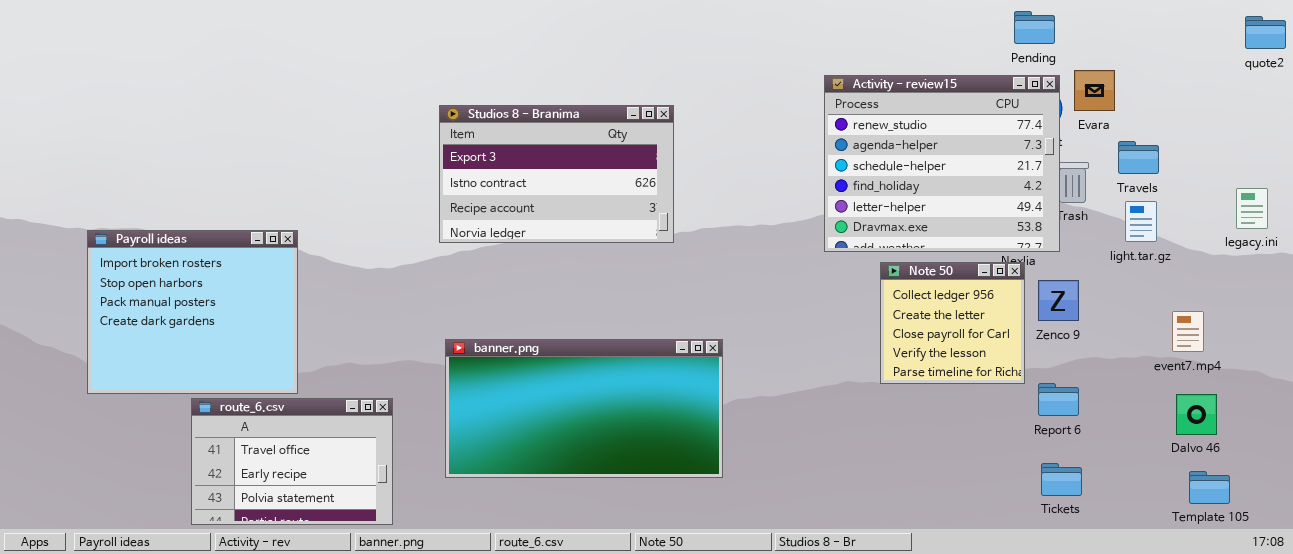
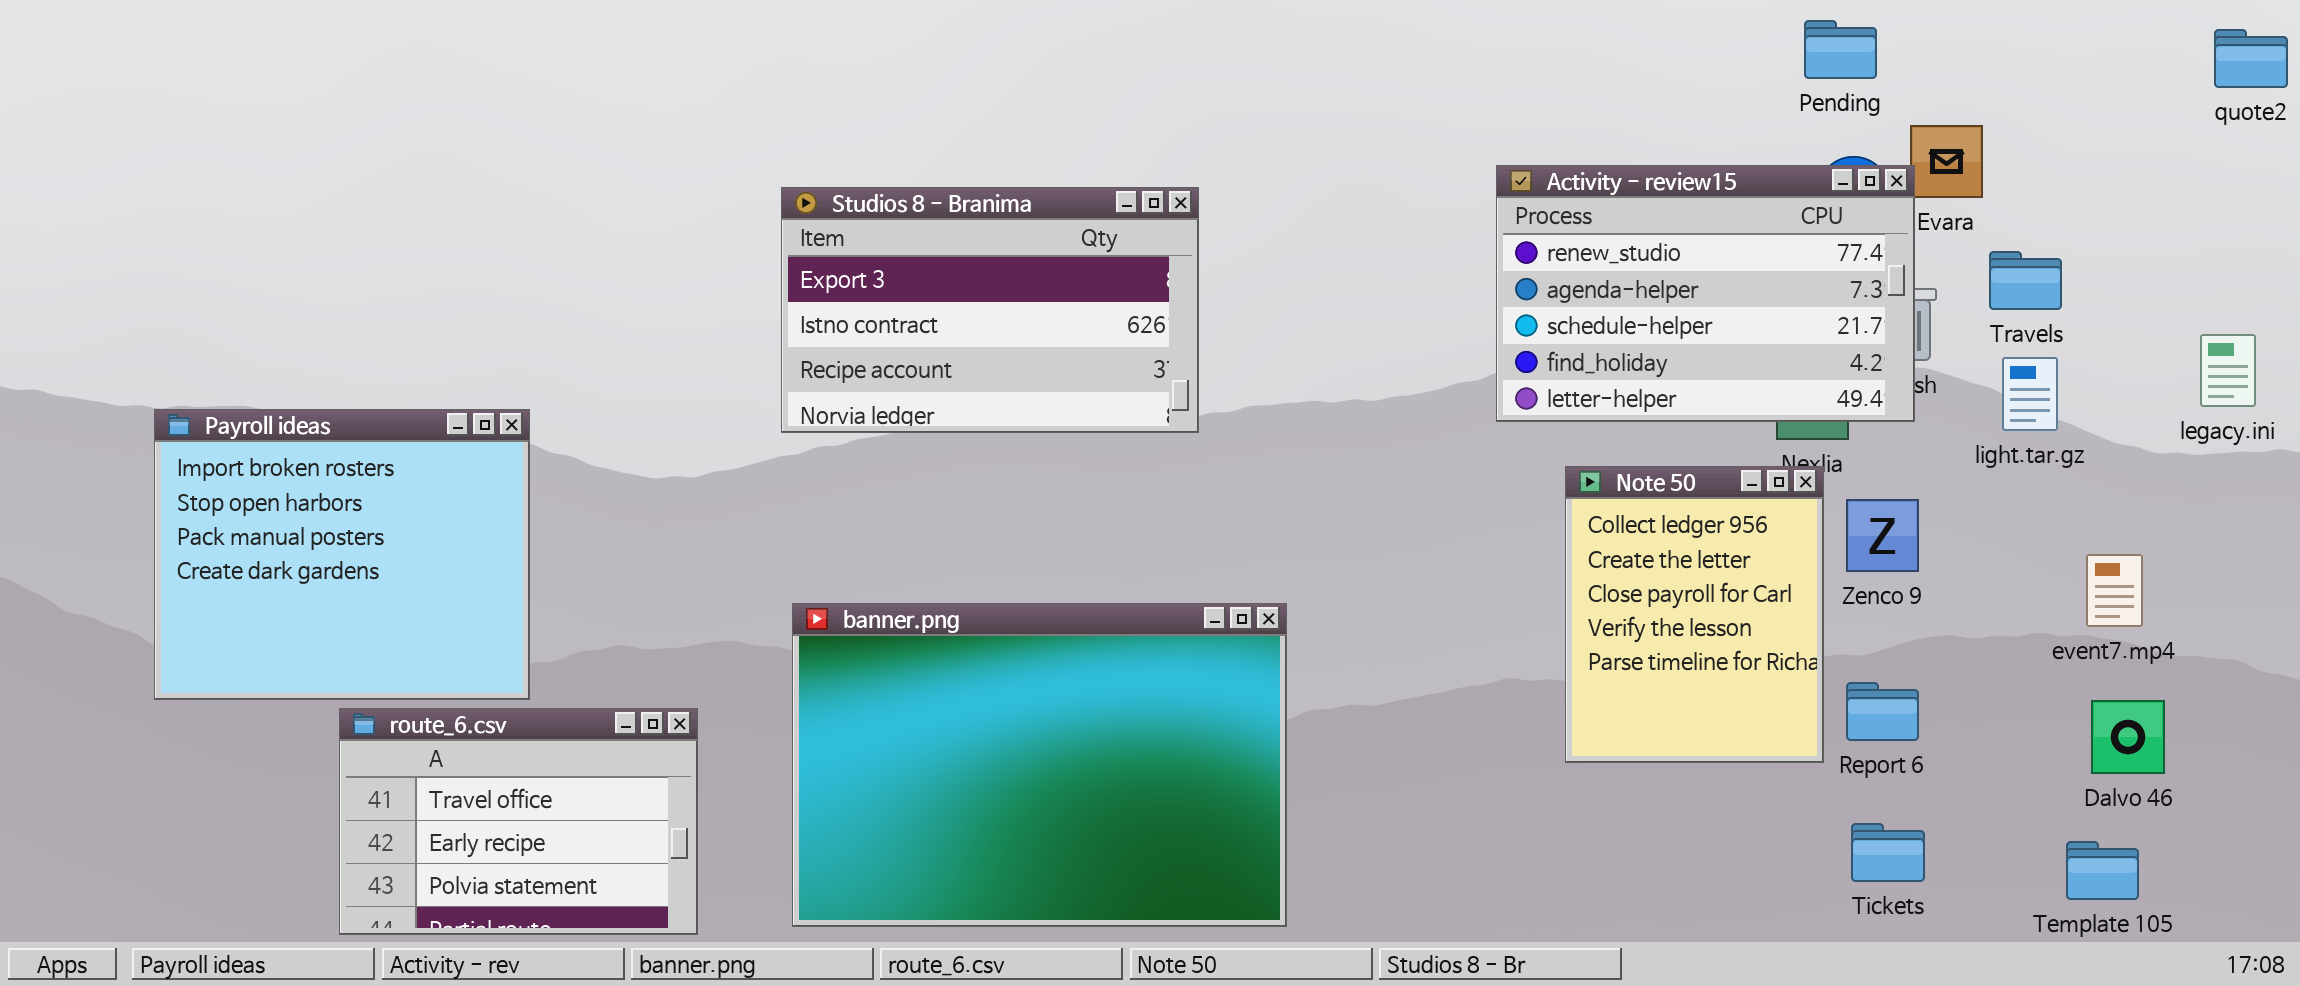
Activity - review15: [824,75,1060,252] -> [1496,165,1915,422], moved, resized
Note 50: [880,262,1025,384] -> [1565,466,1824,763], resized
banner.png: [445,339,723,478] -> [792,603,1287,927], resized
Template 105: [1189,471,1230,504] -> [2066,841,2139,900], moved

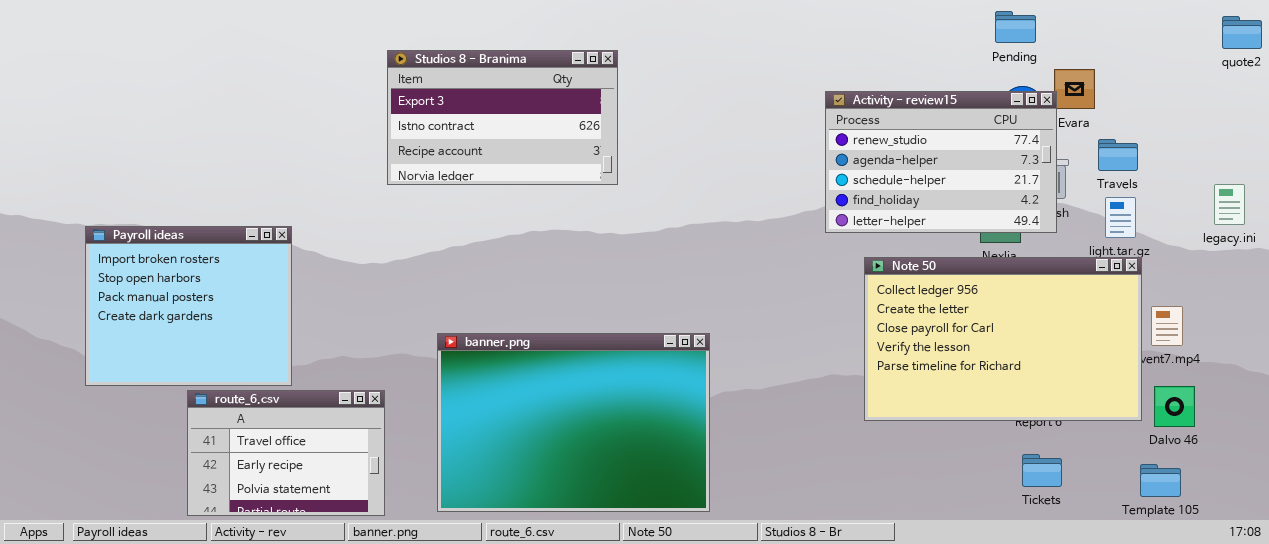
Studios 8 - Branima: [781,187,1199,433] -> [387,50,618,185], moved
Note 50: [1565,466,1824,763] -> [864,257,1142,421], resized

